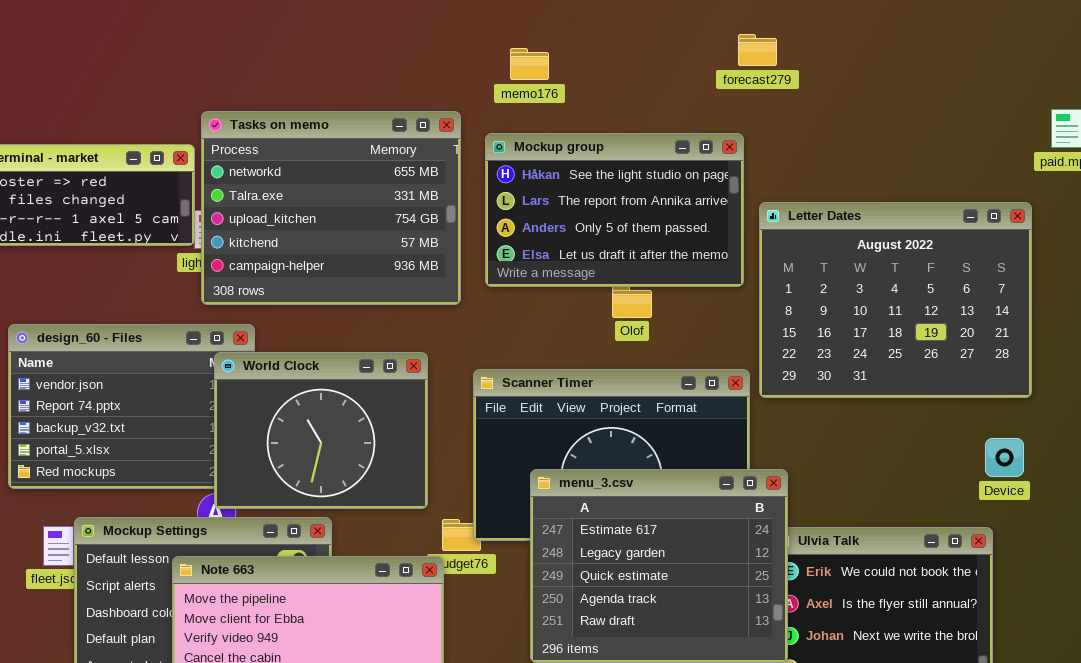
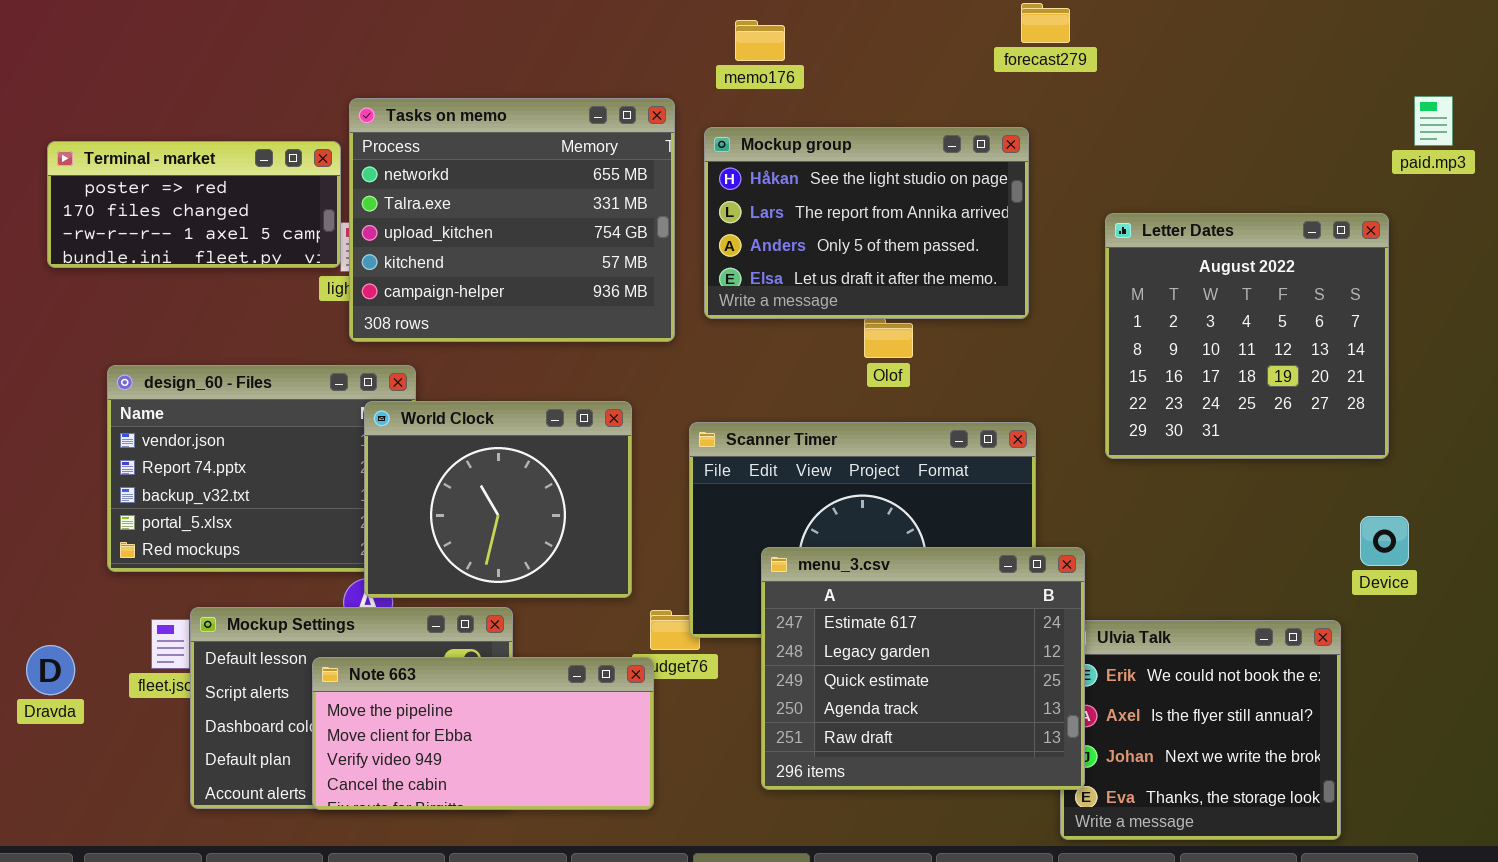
Letter Dates: [759,202,1032,398] -> [1105,213,1389,459], resized
Device: [985,438,1024,477] -> [1360,516,1409,566], moved

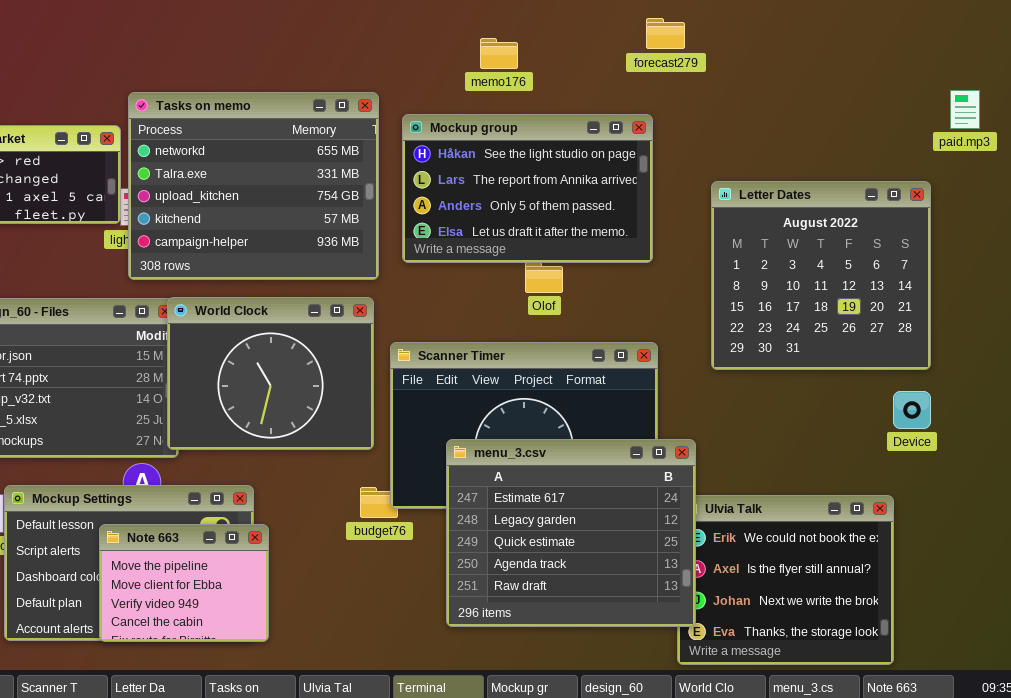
memo176: [735,20,785,61] -> [480,38,518,69], moved
World Clock: [364,401,632,598] -> [167,297,374,450], moved
Device: [1360,516,1409,566] -> [893,391,931,429], moved
Note 663: [312,657,654,810] -> [99,524,269,642], resized

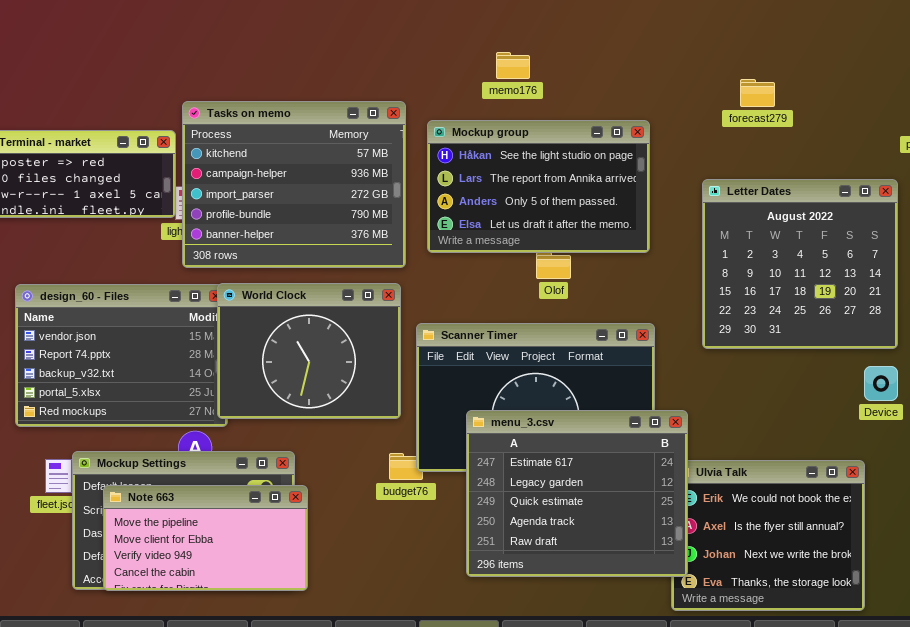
forecast279: [646,18,685,49] -> [740,79,775,107], moved
Tasks on memo: [128,92,379,280] -> [182,101,406,268], scrolled down 3 rows
Note 663: [99,524,269,642] -> [103,485,308,591], resized

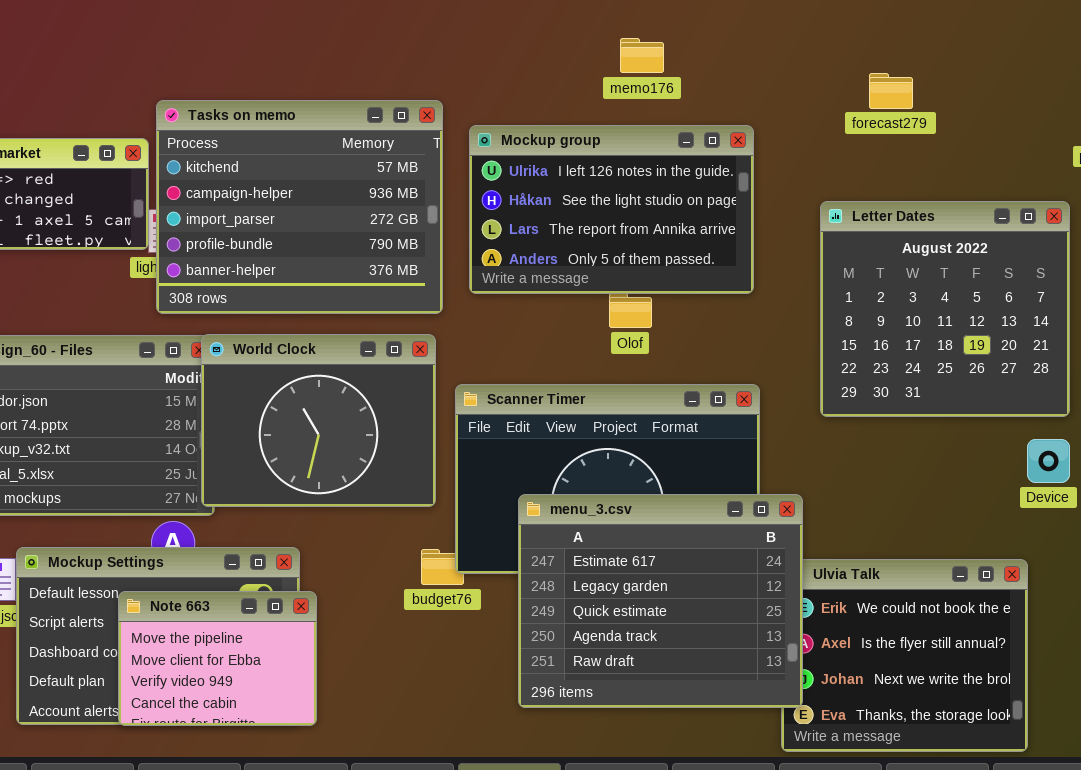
memo176: [496,52,530,79] -> [620,38,664,73], moved
Mockup group: [427,120,650,253] -> [469,125,754,294], scrolled up 1 row
Note 663: [103,485,308,591] -> [118,591,317,726], resized

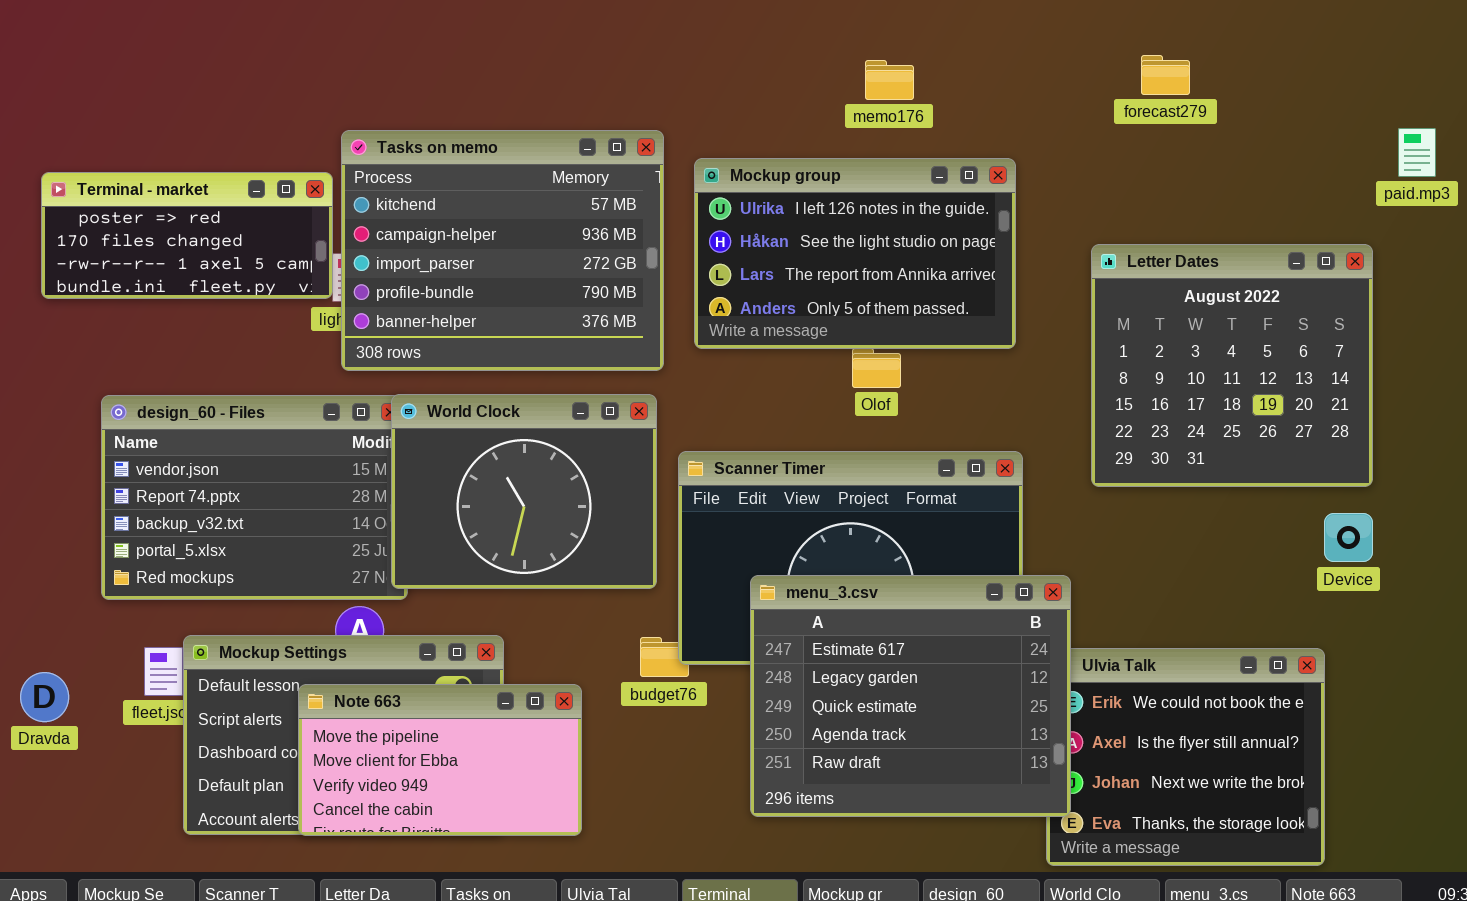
forecast279: [869,73,913,109] -> [1141,55,1190,95], moved
Note 663: [118,591,317,726] -> [298,684,582,836], resized

